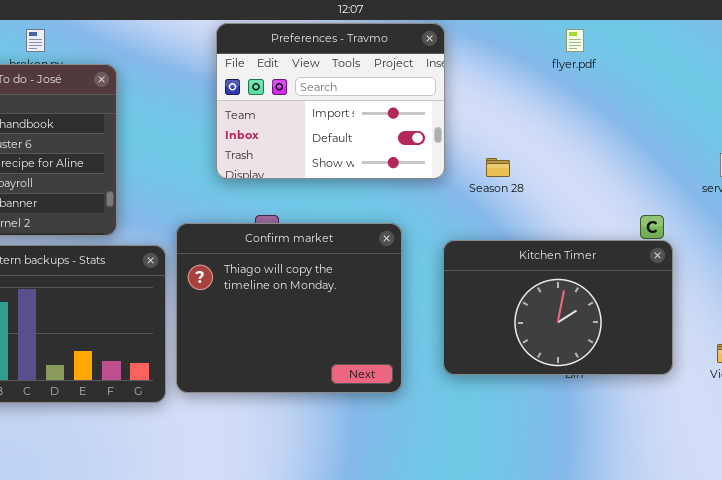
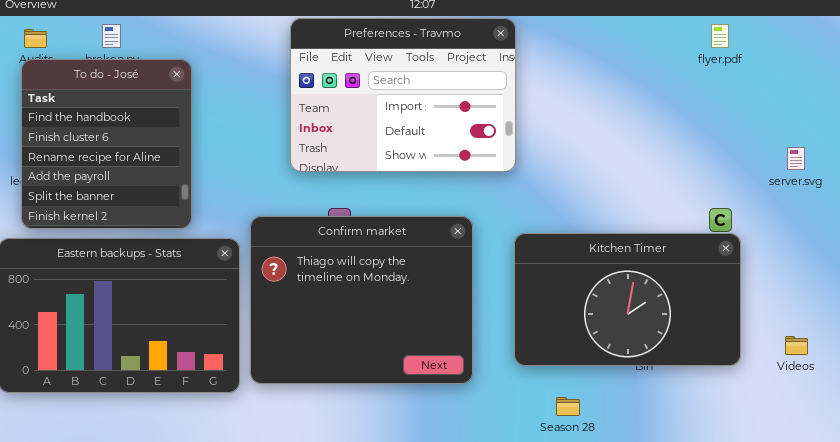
flyer.pdf: [566,29,584,52] -> [711,24,729,48], moved
Season 28: [486,158,510,177] -> [556,397,580,416], moved

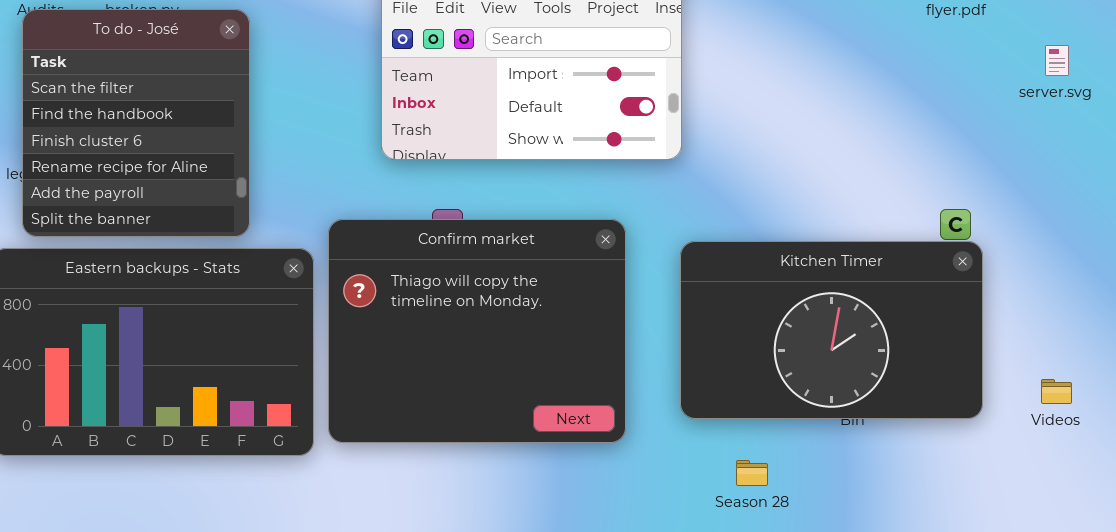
To do - José: [21,59,192,229] -> [22,9,250,237], scrolled up 1 row
server.svg: [787,147,805,170] -> [1045,45,1069,76], moved

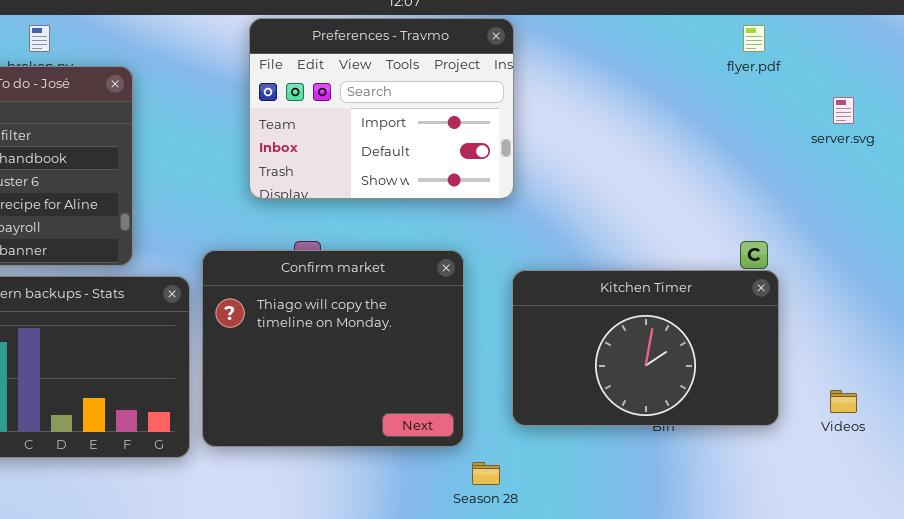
Season 28: [736,460,768,486] -> [472,462,500,485], moved

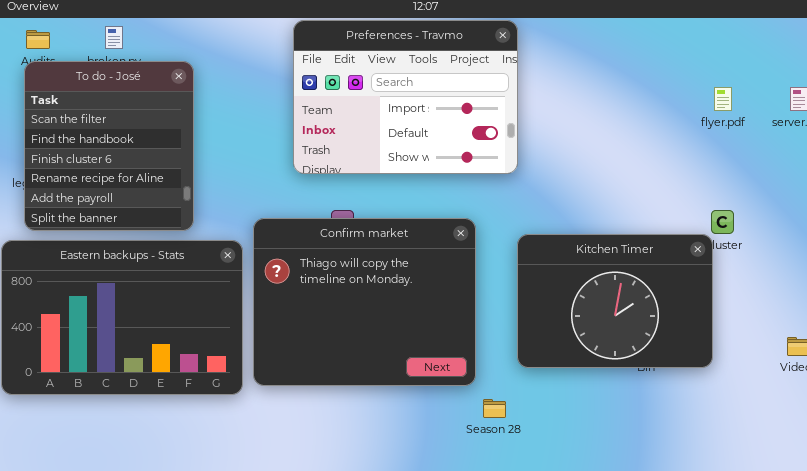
flyer.pdf: [743,25,765,52] -> [714,87,732,111], moved
Kitchen Timer: [512,270,779,426] -> [517,234,713,368], resized

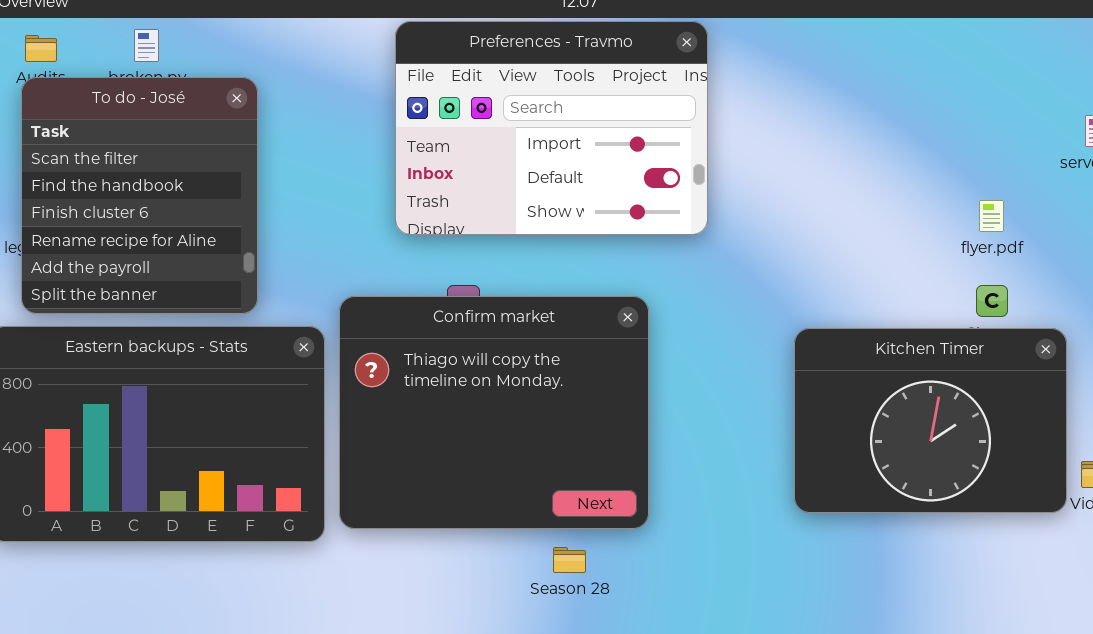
flyer.pdf: [714,87,732,111] -> [979,200,1004,232], moved
Kitchen Timer: [517,234,713,368] -> [794,328,1067,513], moved
Season 28: [483,399,506,418] -> [553,547,586,573], moved

